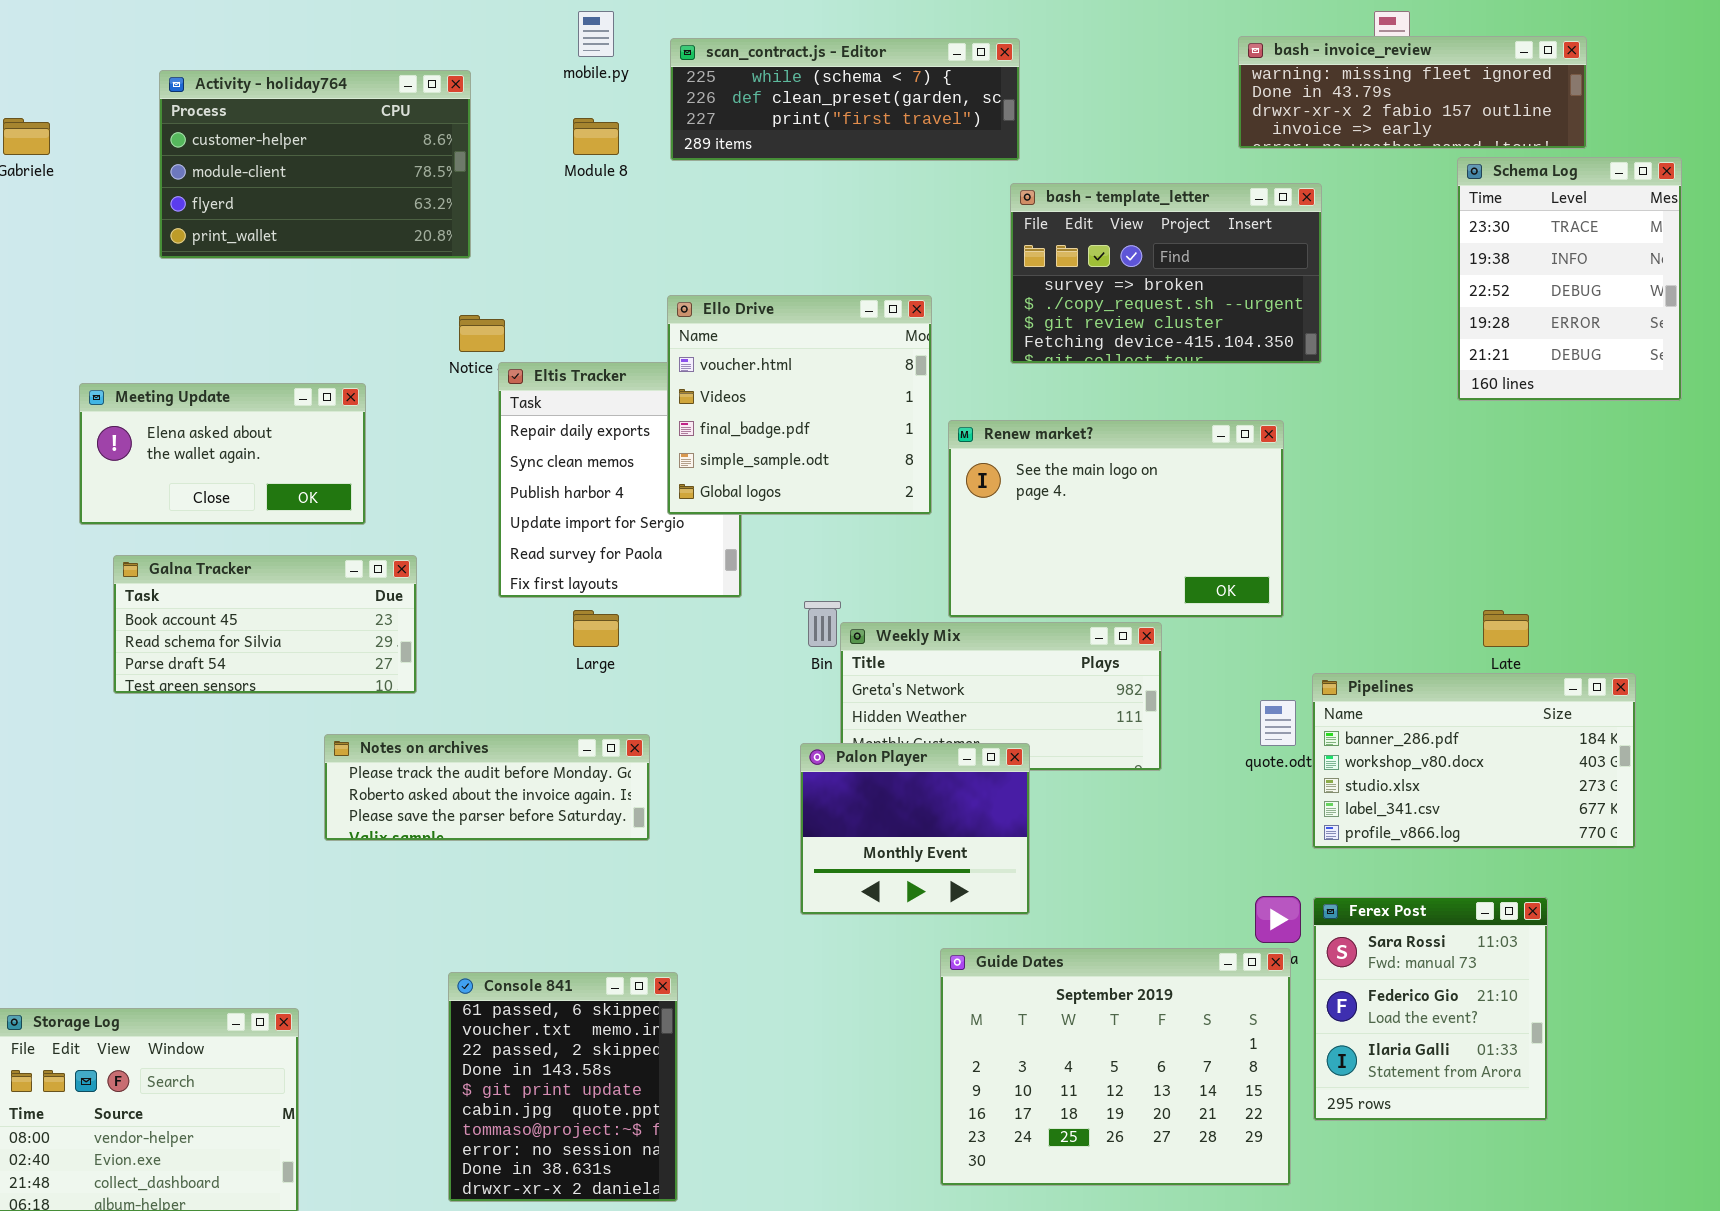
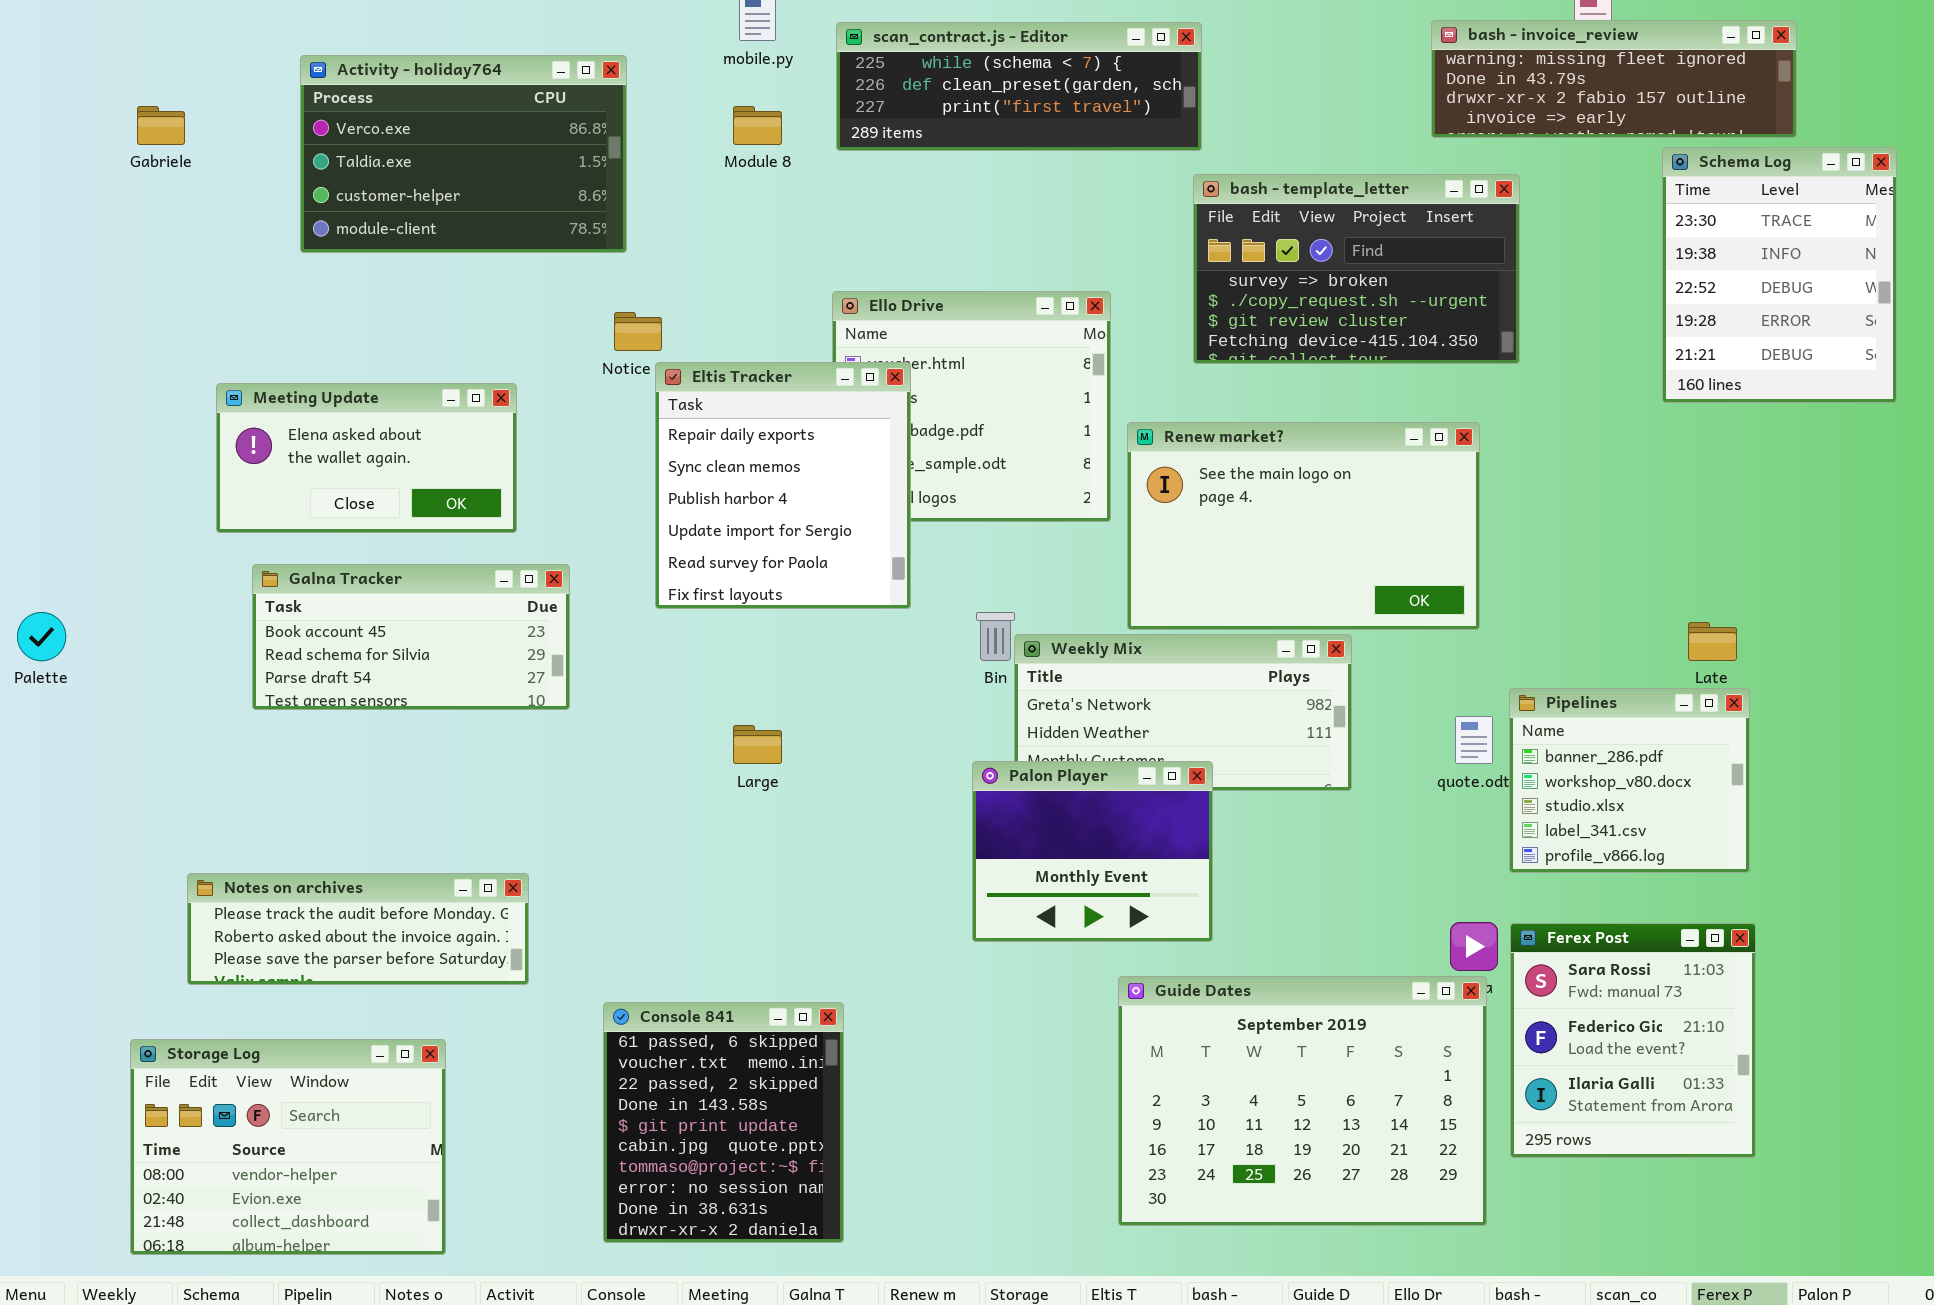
Activity - holiday764: [159,70,471,259] -> [300,55,627,253], scrolled up 2 rows
Eltis Tracker: [498,362,742,598] -> [655,362,911,609], raised
Large: [573,610,619,647] -> [733,725,782,764], moved
Pipelines: [1312,673,1636,849] -> [1509,688,1750,873], resized
Notes on archives: [324,734,650,841] -> [187,873,529,985], moved

